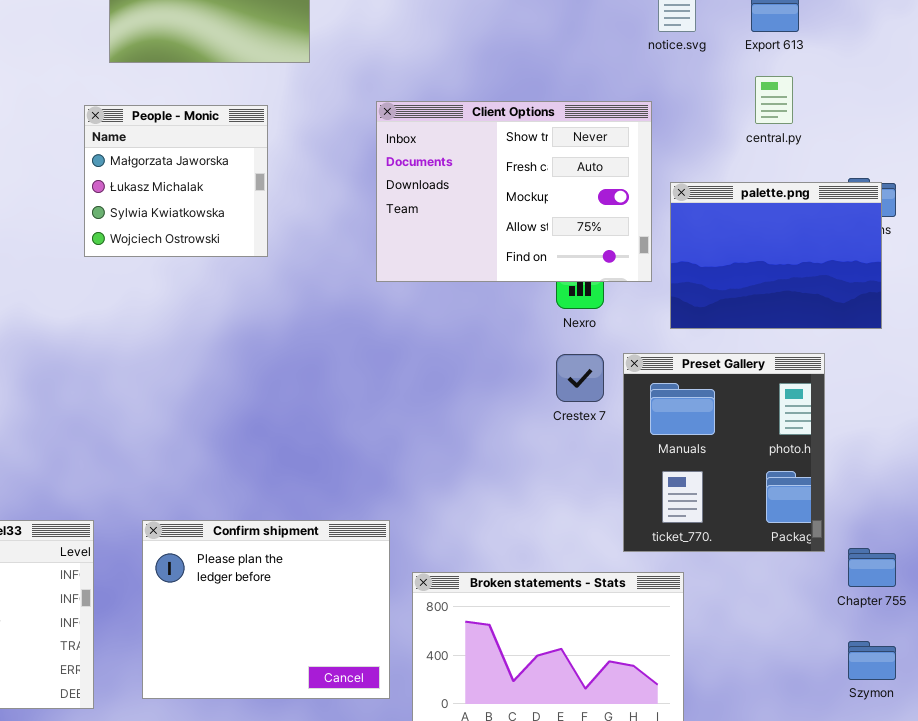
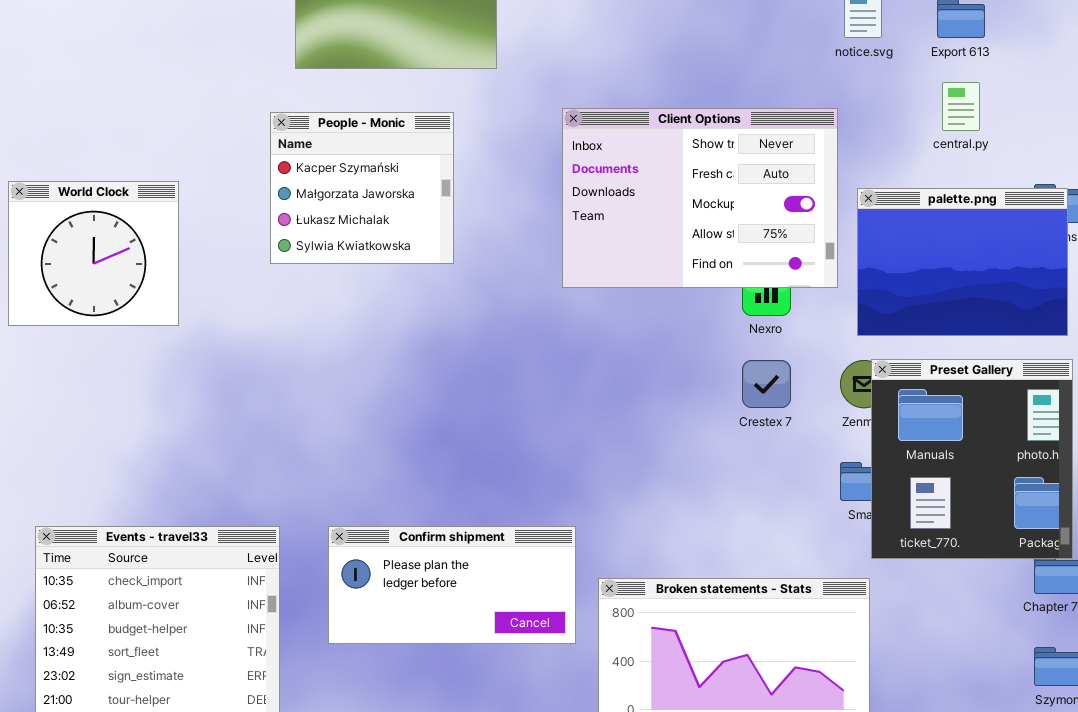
People - Monic: [84,105,268,257] -> [270,112,454,264], scrolled up 1 row
Preset Gallery: [623,353,825,552] -> [871,359,1073,559], moved
Confirm shipment: [142,520,390,699] -> [328,526,576,644], resized

